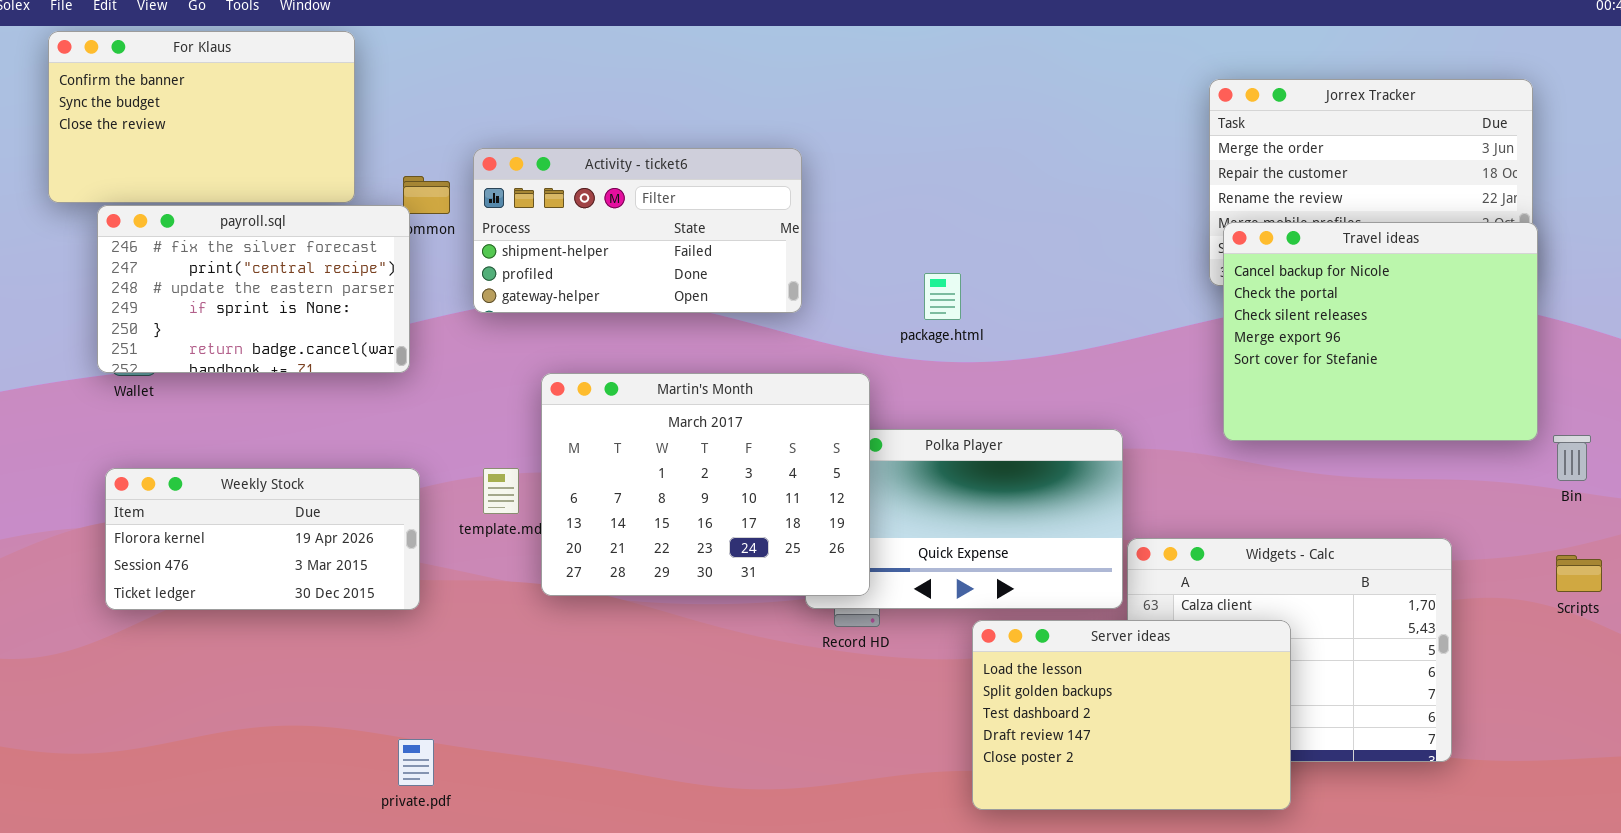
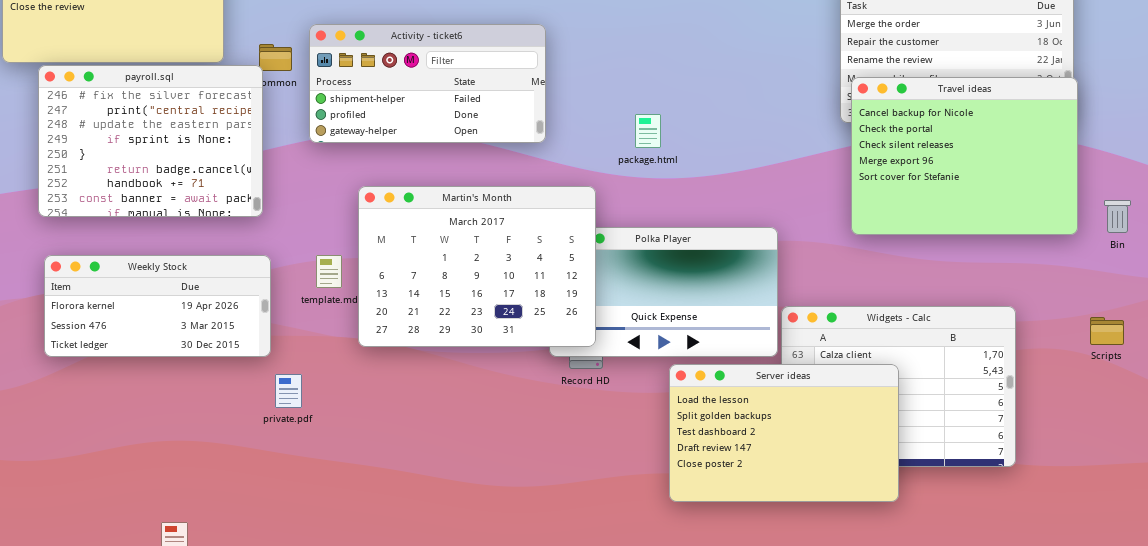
payroll.sql: [97,205,410,373] -> [38,65,263,217], resized
Bin: [1553,435,1591,481] -> [1104,200,1131,233], moved
private.pdf: [398,739,434,786] -> [275,374,302,408], moved

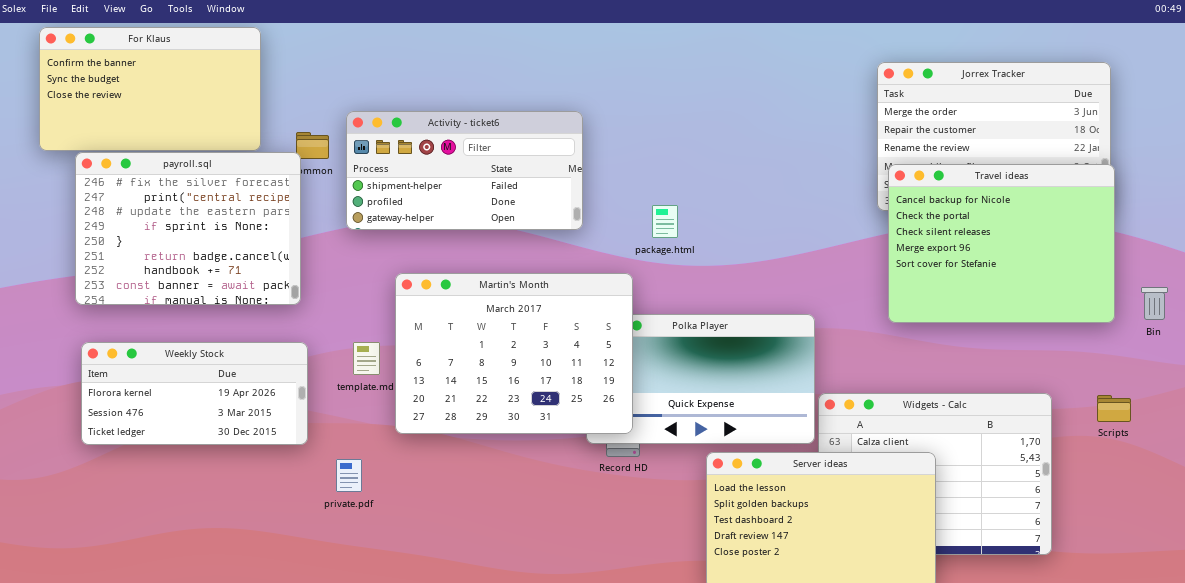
package.html: [635,114,661,148] -> [652,205,678,238], moved
Scripts: [1090,317,1124,345] -> [1097,395,1131,422], moved
private.pdf: [275,374,302,408] -> [336,459,362,492], moved

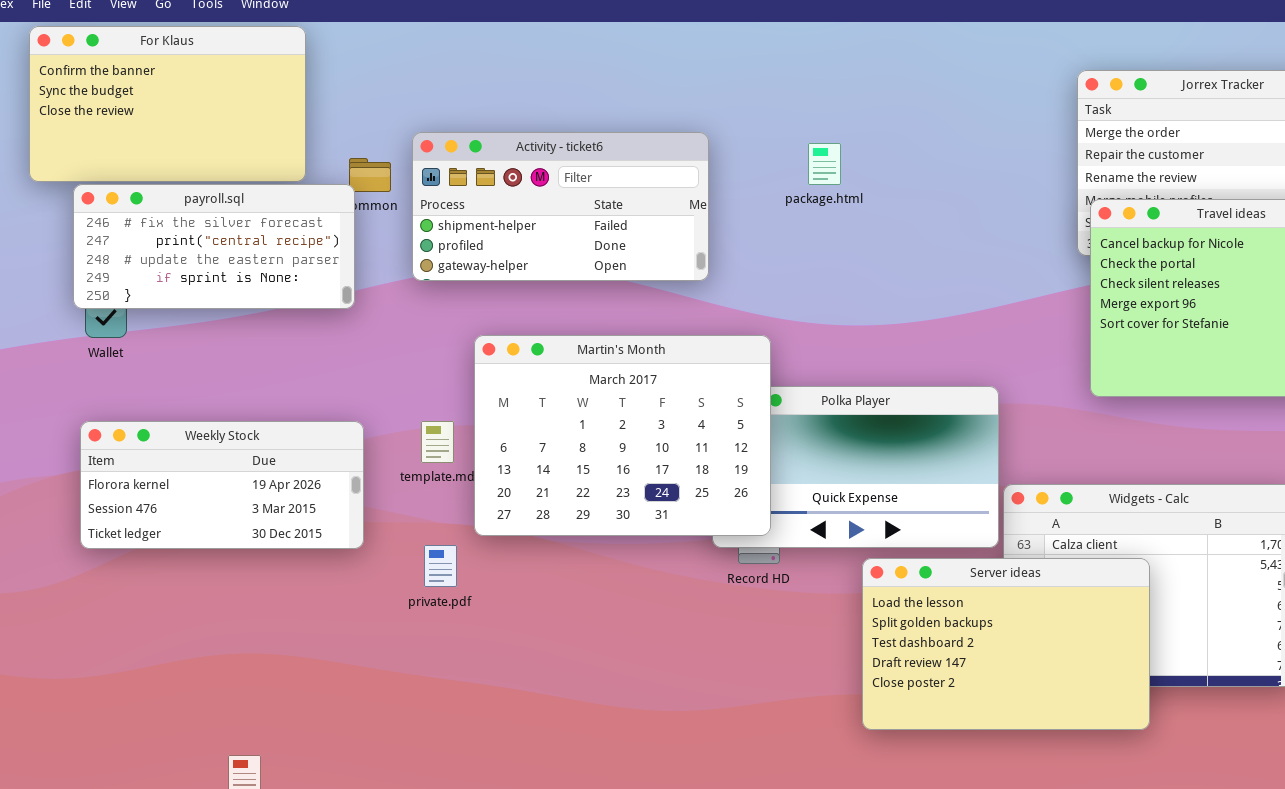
payroll.sql: [75,152,301,305] -> [73,184,355,309], resized
package.html: [652,205,678,238] -> [808,143,841,185], moved
private.pdf: [336,459,362,492] -> [424,545,457,587], moved

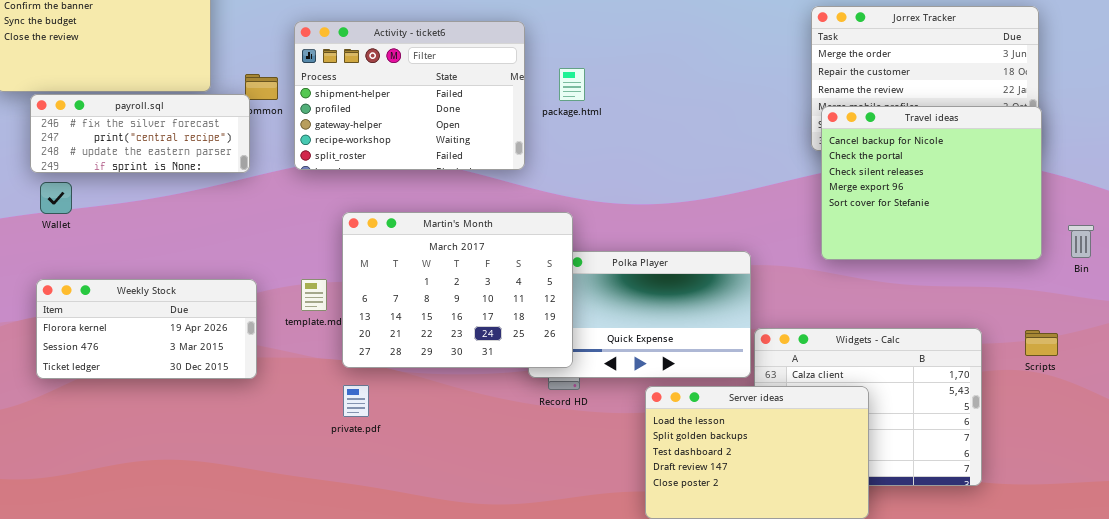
Activity - ticket6: [412,132,709,281] -> [294,21,525,170], resized
package.html: [808,143,841,185] -> [559,68,585,101], moved
payroll.sql: [73,184,355,309] -> [30,94,250,173], resized
private.pdf: [424,545,457,587] -> [343,385,369,417], moved

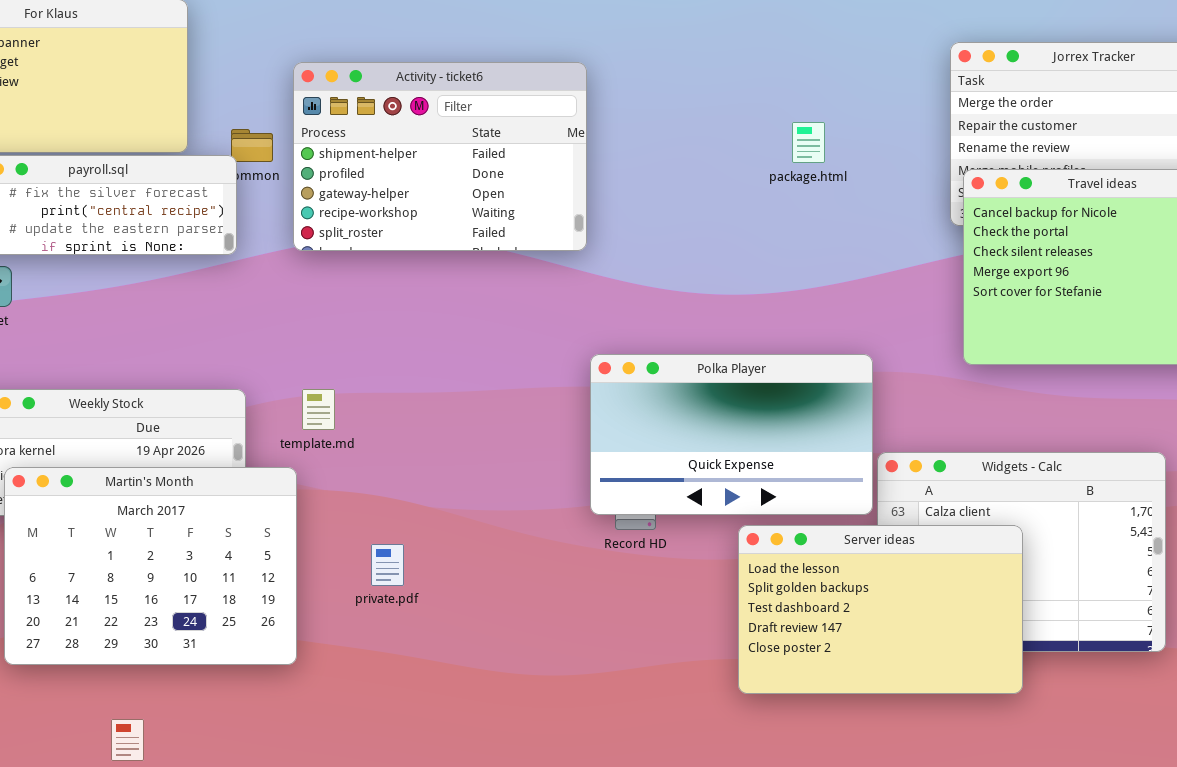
package.html: [559,68,585,101] -> [792,122,825,163], moved
Martin's Month: [342,212,573,368] -> [4,467,297,665], moved
private.pdf: [343,385,369,417] -> [371,544,404,586], moved

